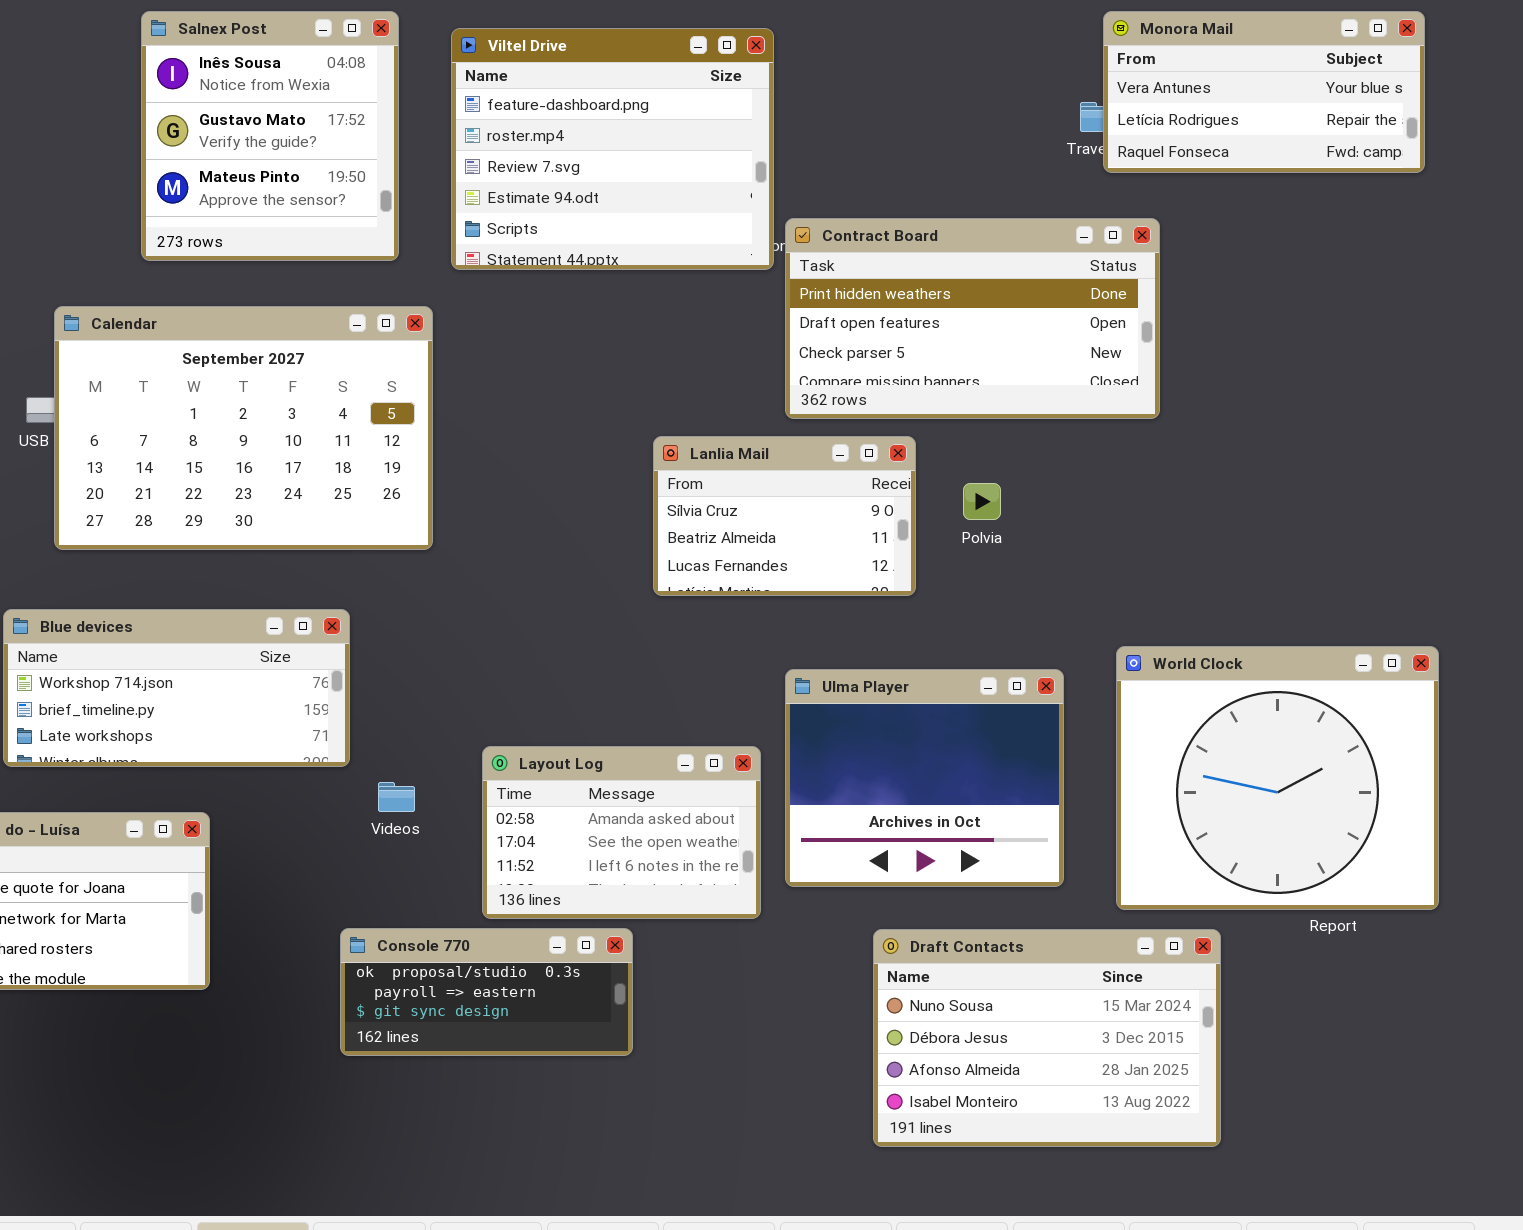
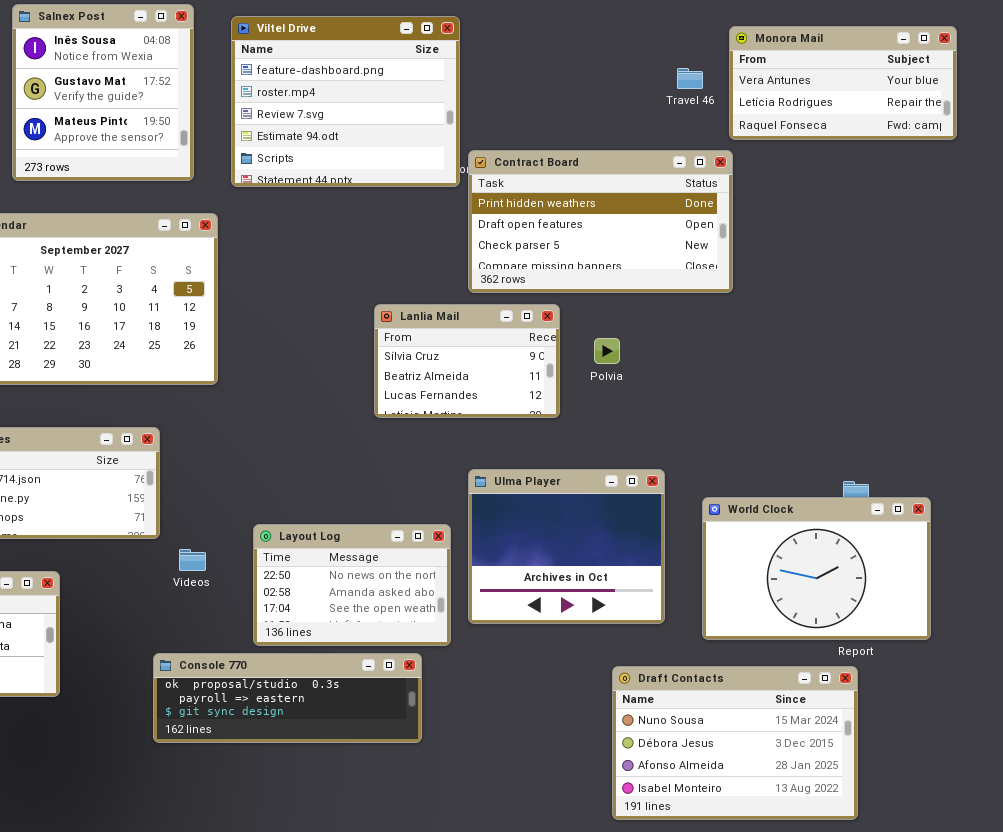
Monora Mail: [1103,11,1425,173] -> [729,26,957,140], moved
World Clock: [1116,646,1439,910] -> [702,497,931,640], resized
Layout Log: [482,746,761,919] -> [253,524,451,646], scrolled up 1 row
Console 770: [340,928,633,1056] -> [153,653,422,743], resized
Draft Contacts: [873,929,1221,1147] -> [612,666,858,820], moved

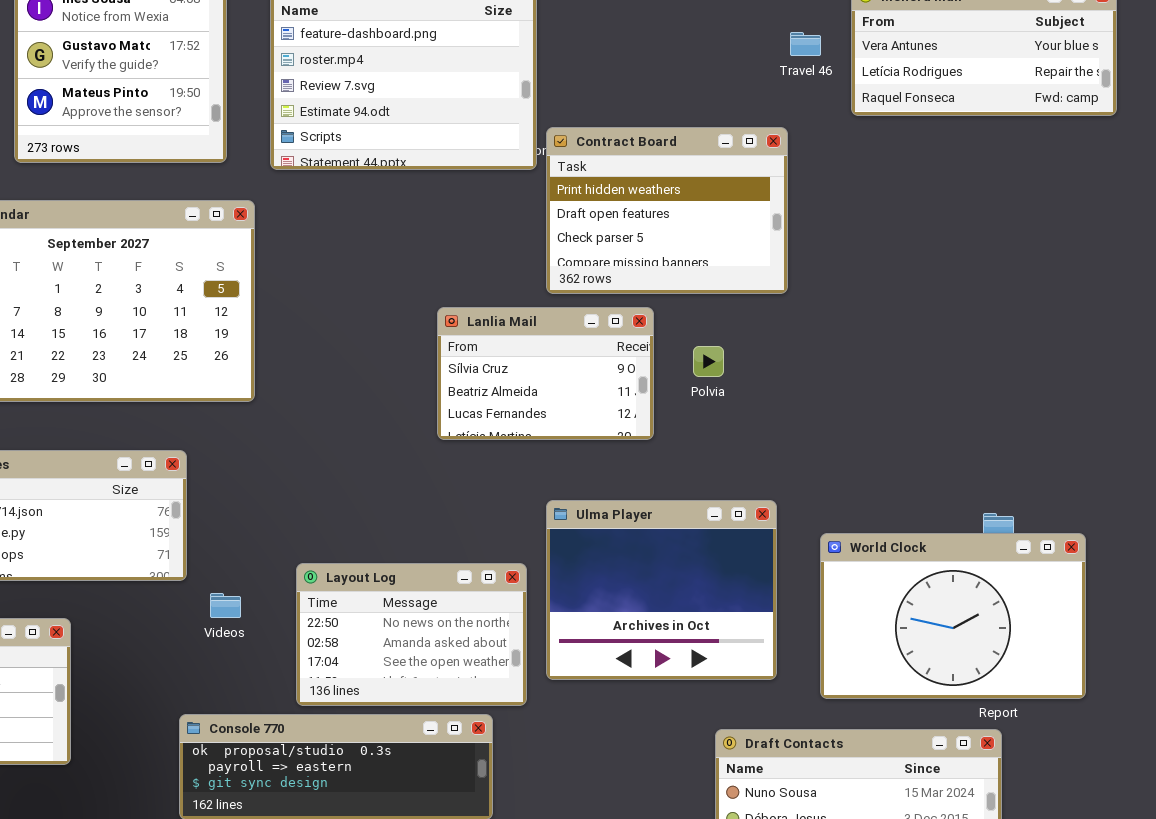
Contract Board: [468,150,733,293] -> [546,127,788,294], resized

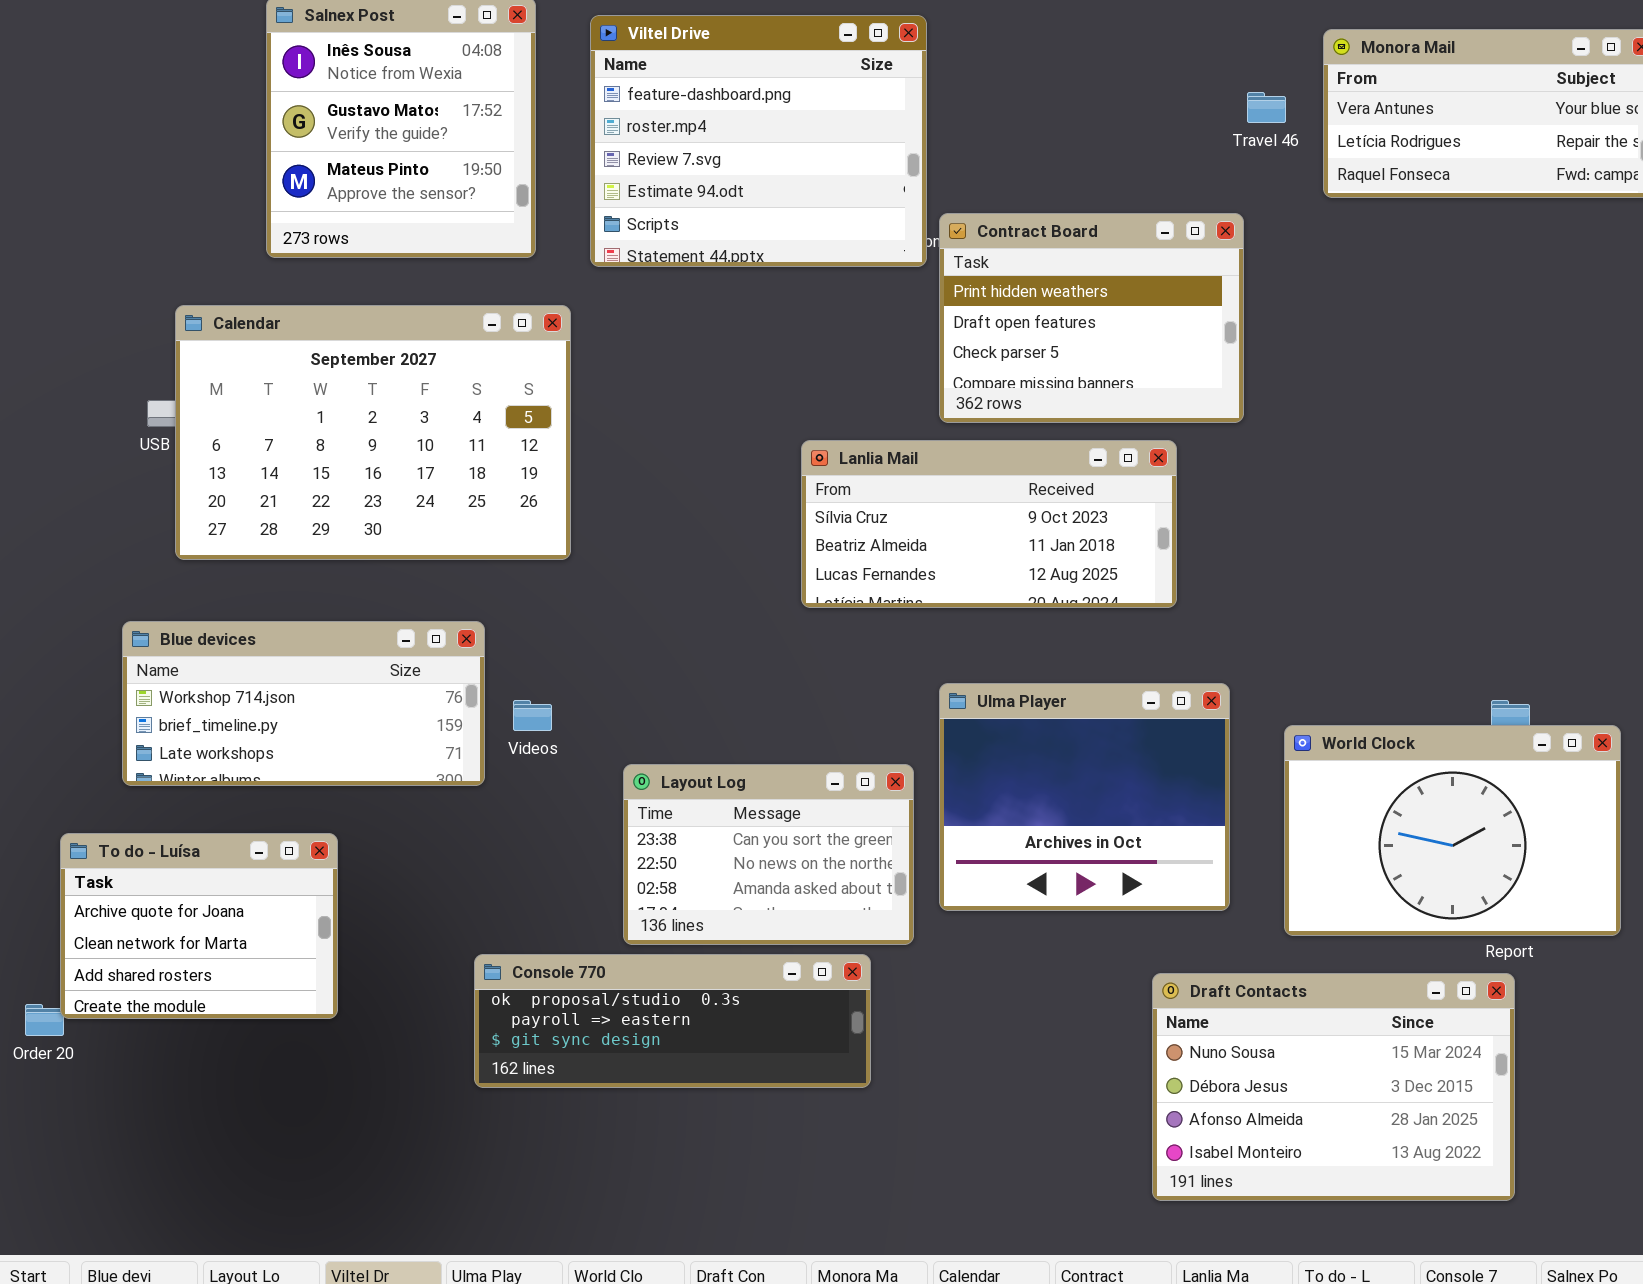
Lanlia Mail: [437,307,654,440] -> [801,440,1177,608], resized
Layout Log: [296,563,527,706] -> [623,764,914,945], scrolled up 1 row
Videos: [210,593,241,618] -> [513,700,552,731], moved

